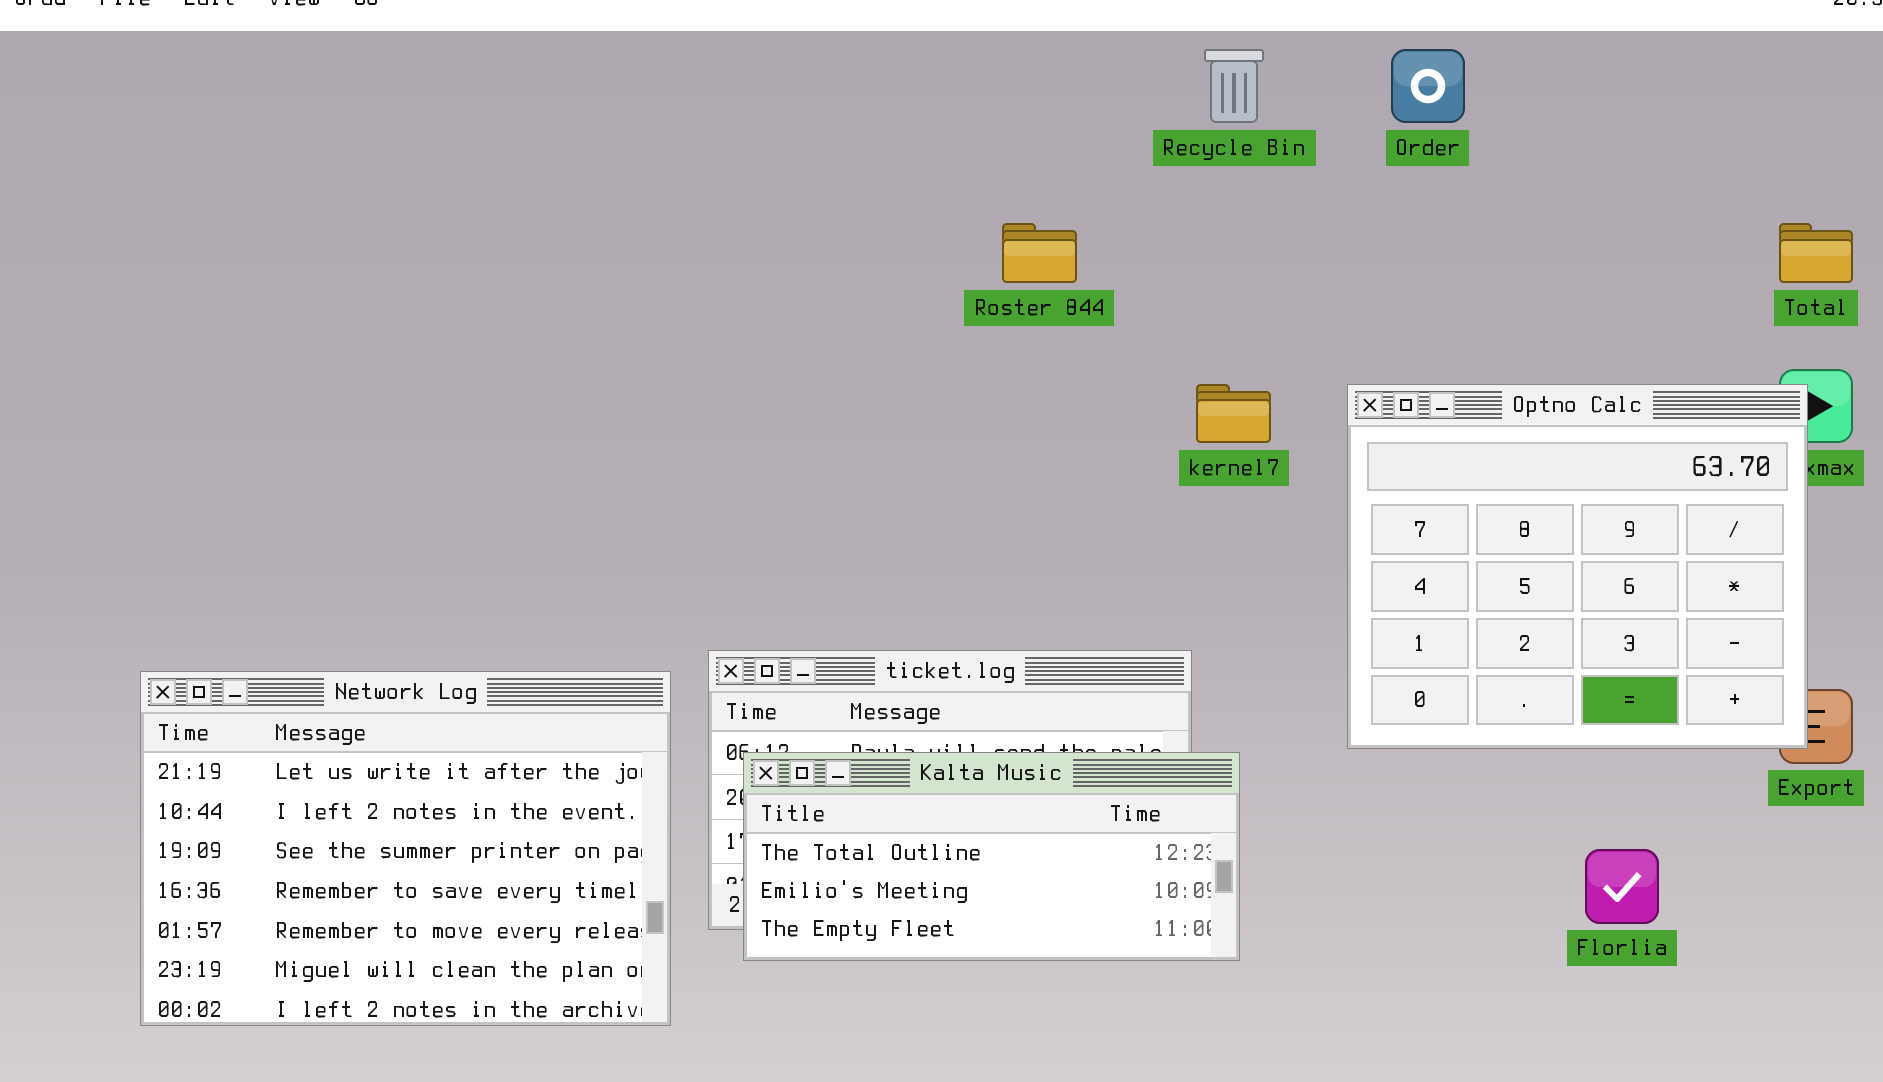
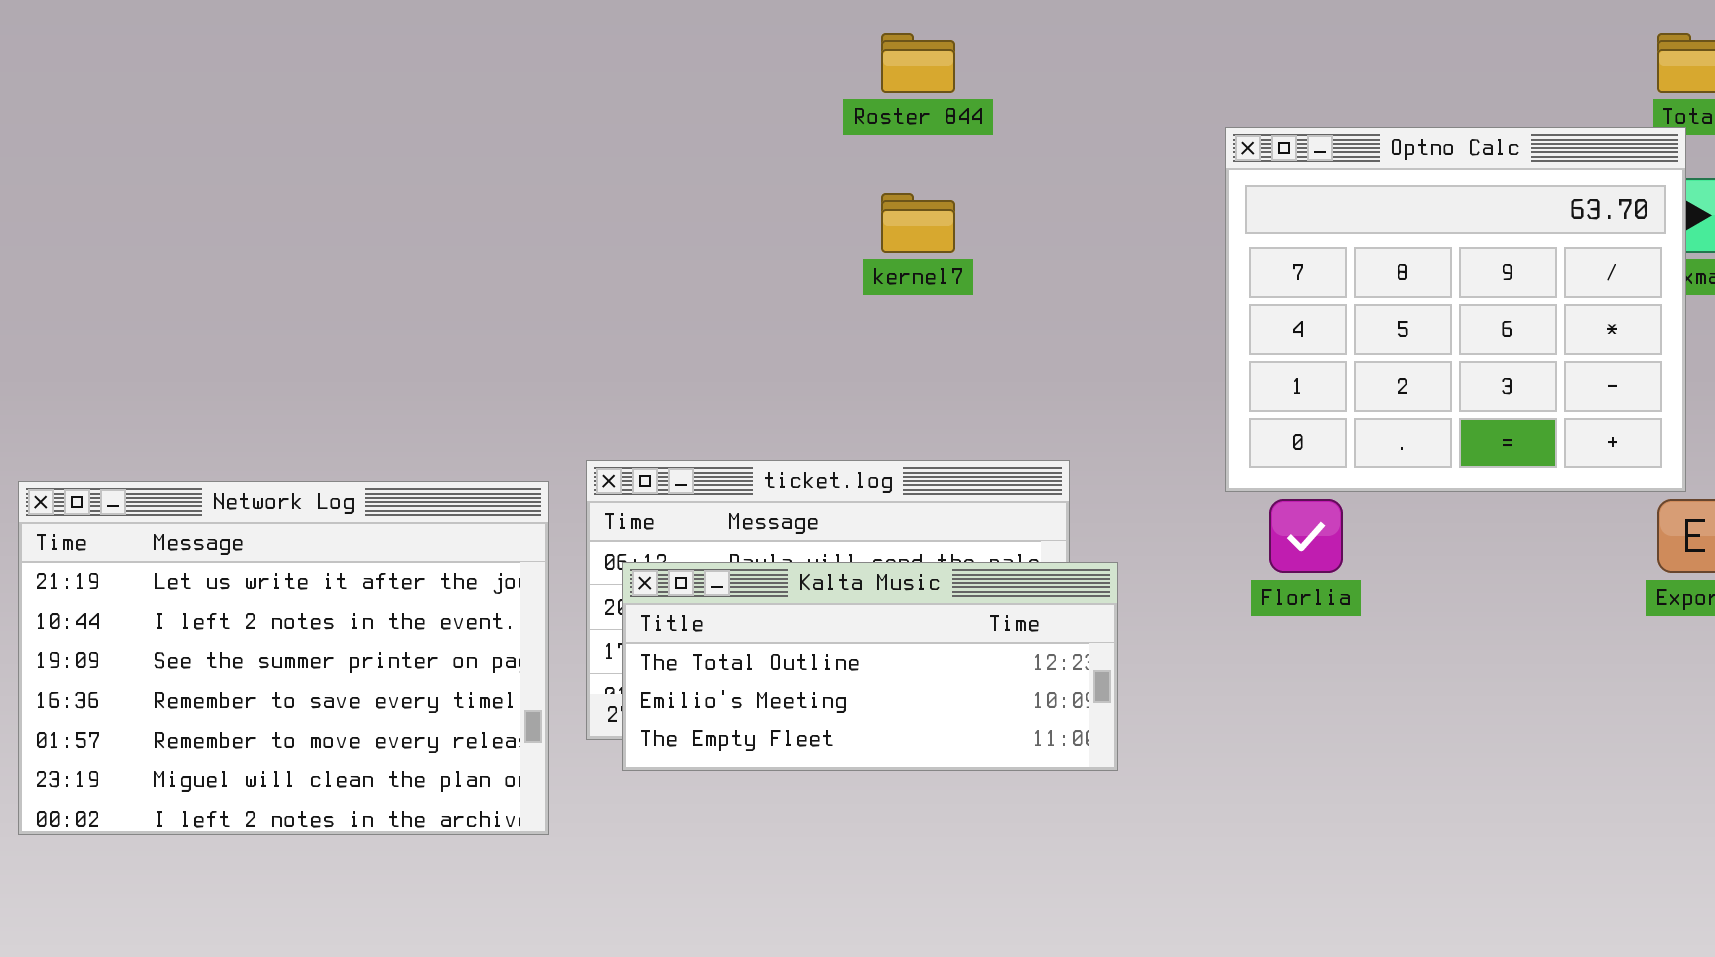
kernel7: [1196,384,1271,443] -> [881,193,955,253], moved
Optno Calc: [1347,384,1808,749] -> [1225,127,1686,492], moved
Florlia: [1585,849,1659,924] -> [1269,499,1343,573], moved

